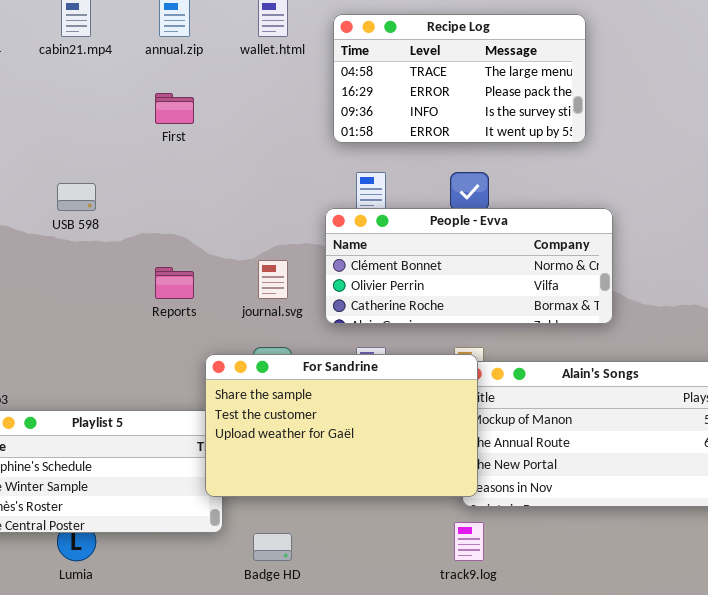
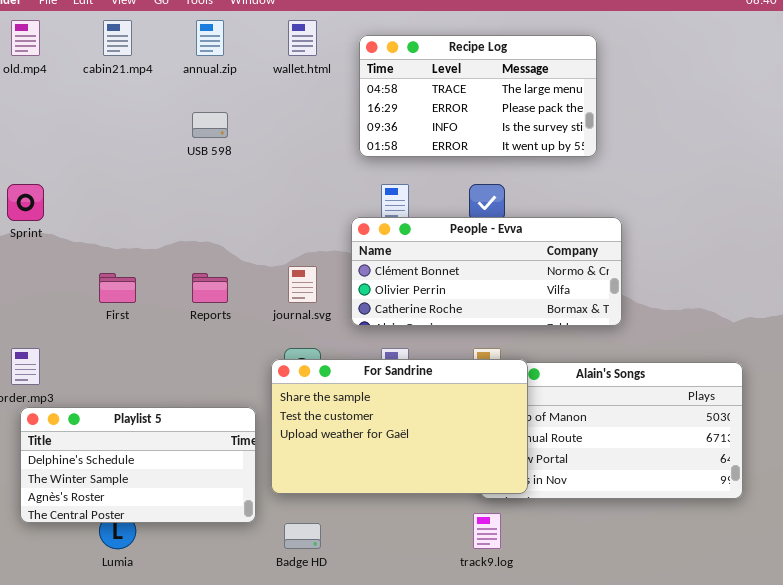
First: [155,93,194,124] -> [99,273,136,303], moved
USB 598: [57,183,96,211] -> [192,112,228,138], moved
For Sandrine: [205,354,478,497] -> [271,359,528,494], moved

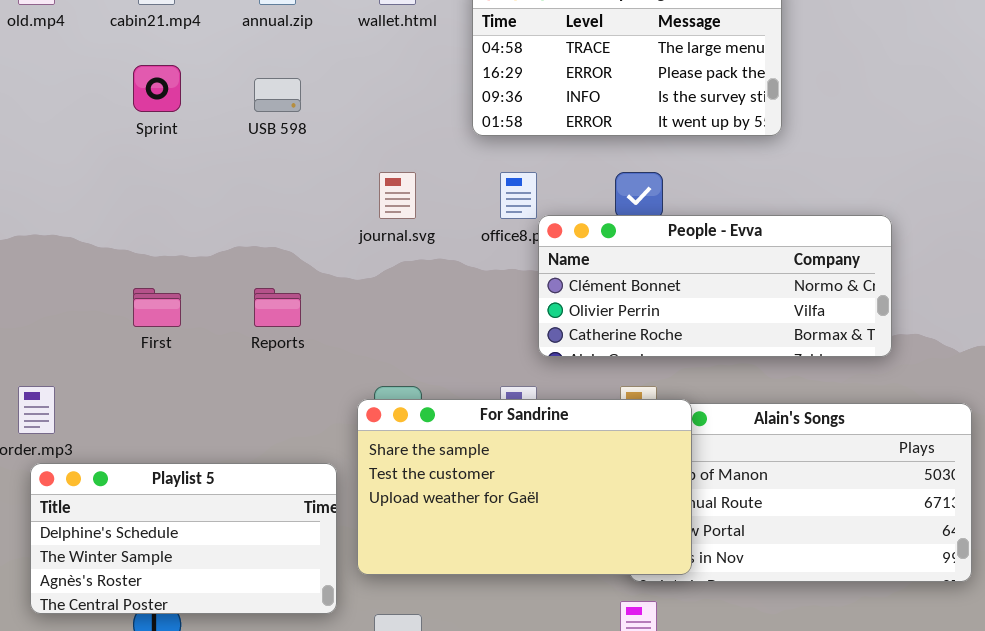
Sprint: [7,184,44,221] -> [133,65,181,112], moved
People - Evva: [351,217,622,326] -> [538,215,892,357], moved
journal.svg: [288,266,317,303] -> [379,172,416,219], moved

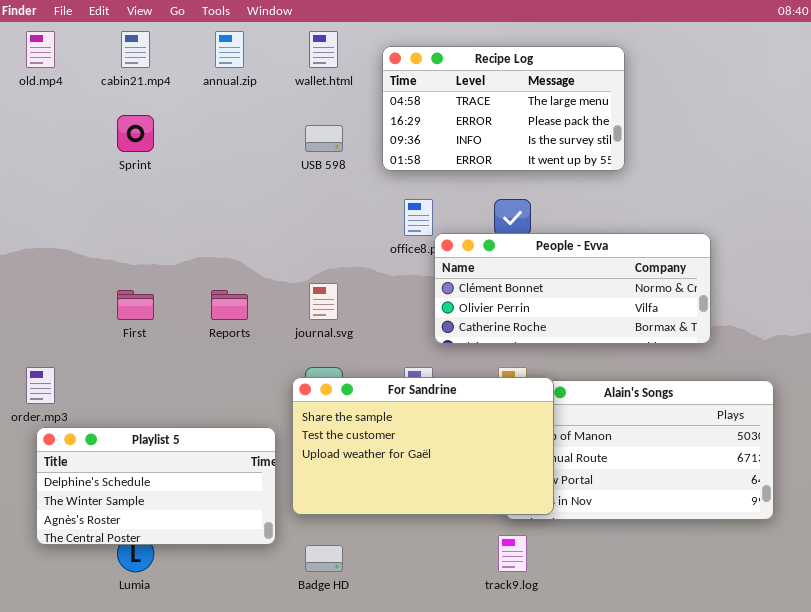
USB 598: [254,78,301,112] -> [305,125,343,152], moved
journal.svg: [379,172,416,219] -> [309,283,338,320], moved

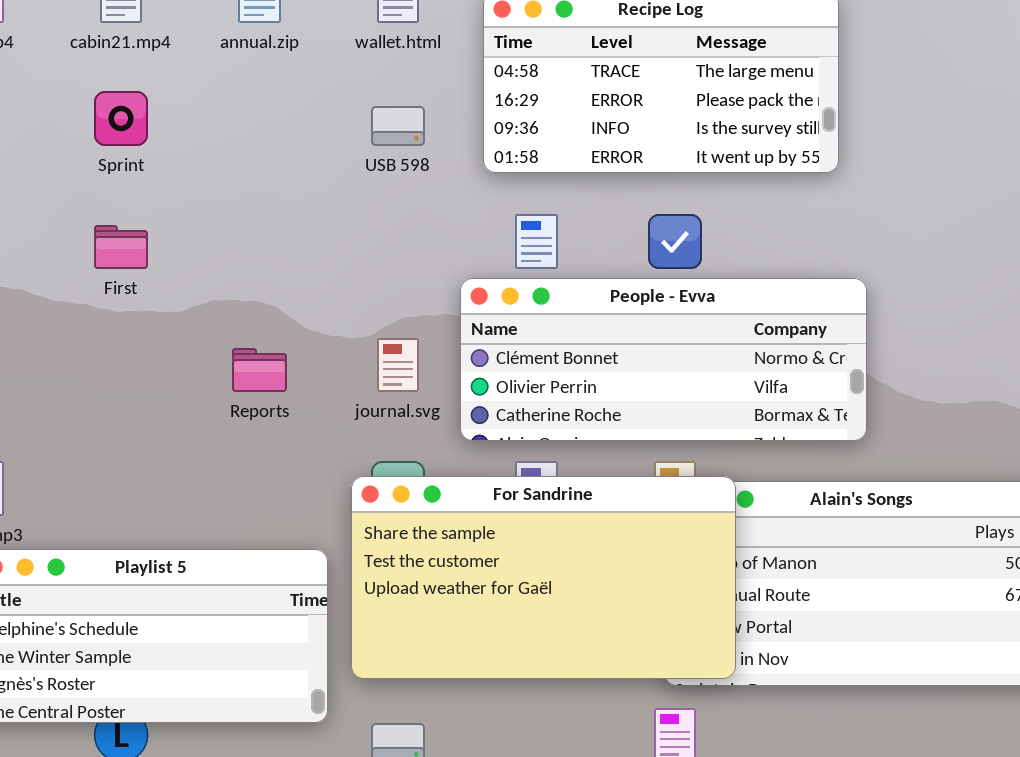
People - Evva: [434,233,711,344] -> [460,278,867,441], moved
First: [117,290,154,320] -> [94,225,148,269], moved

